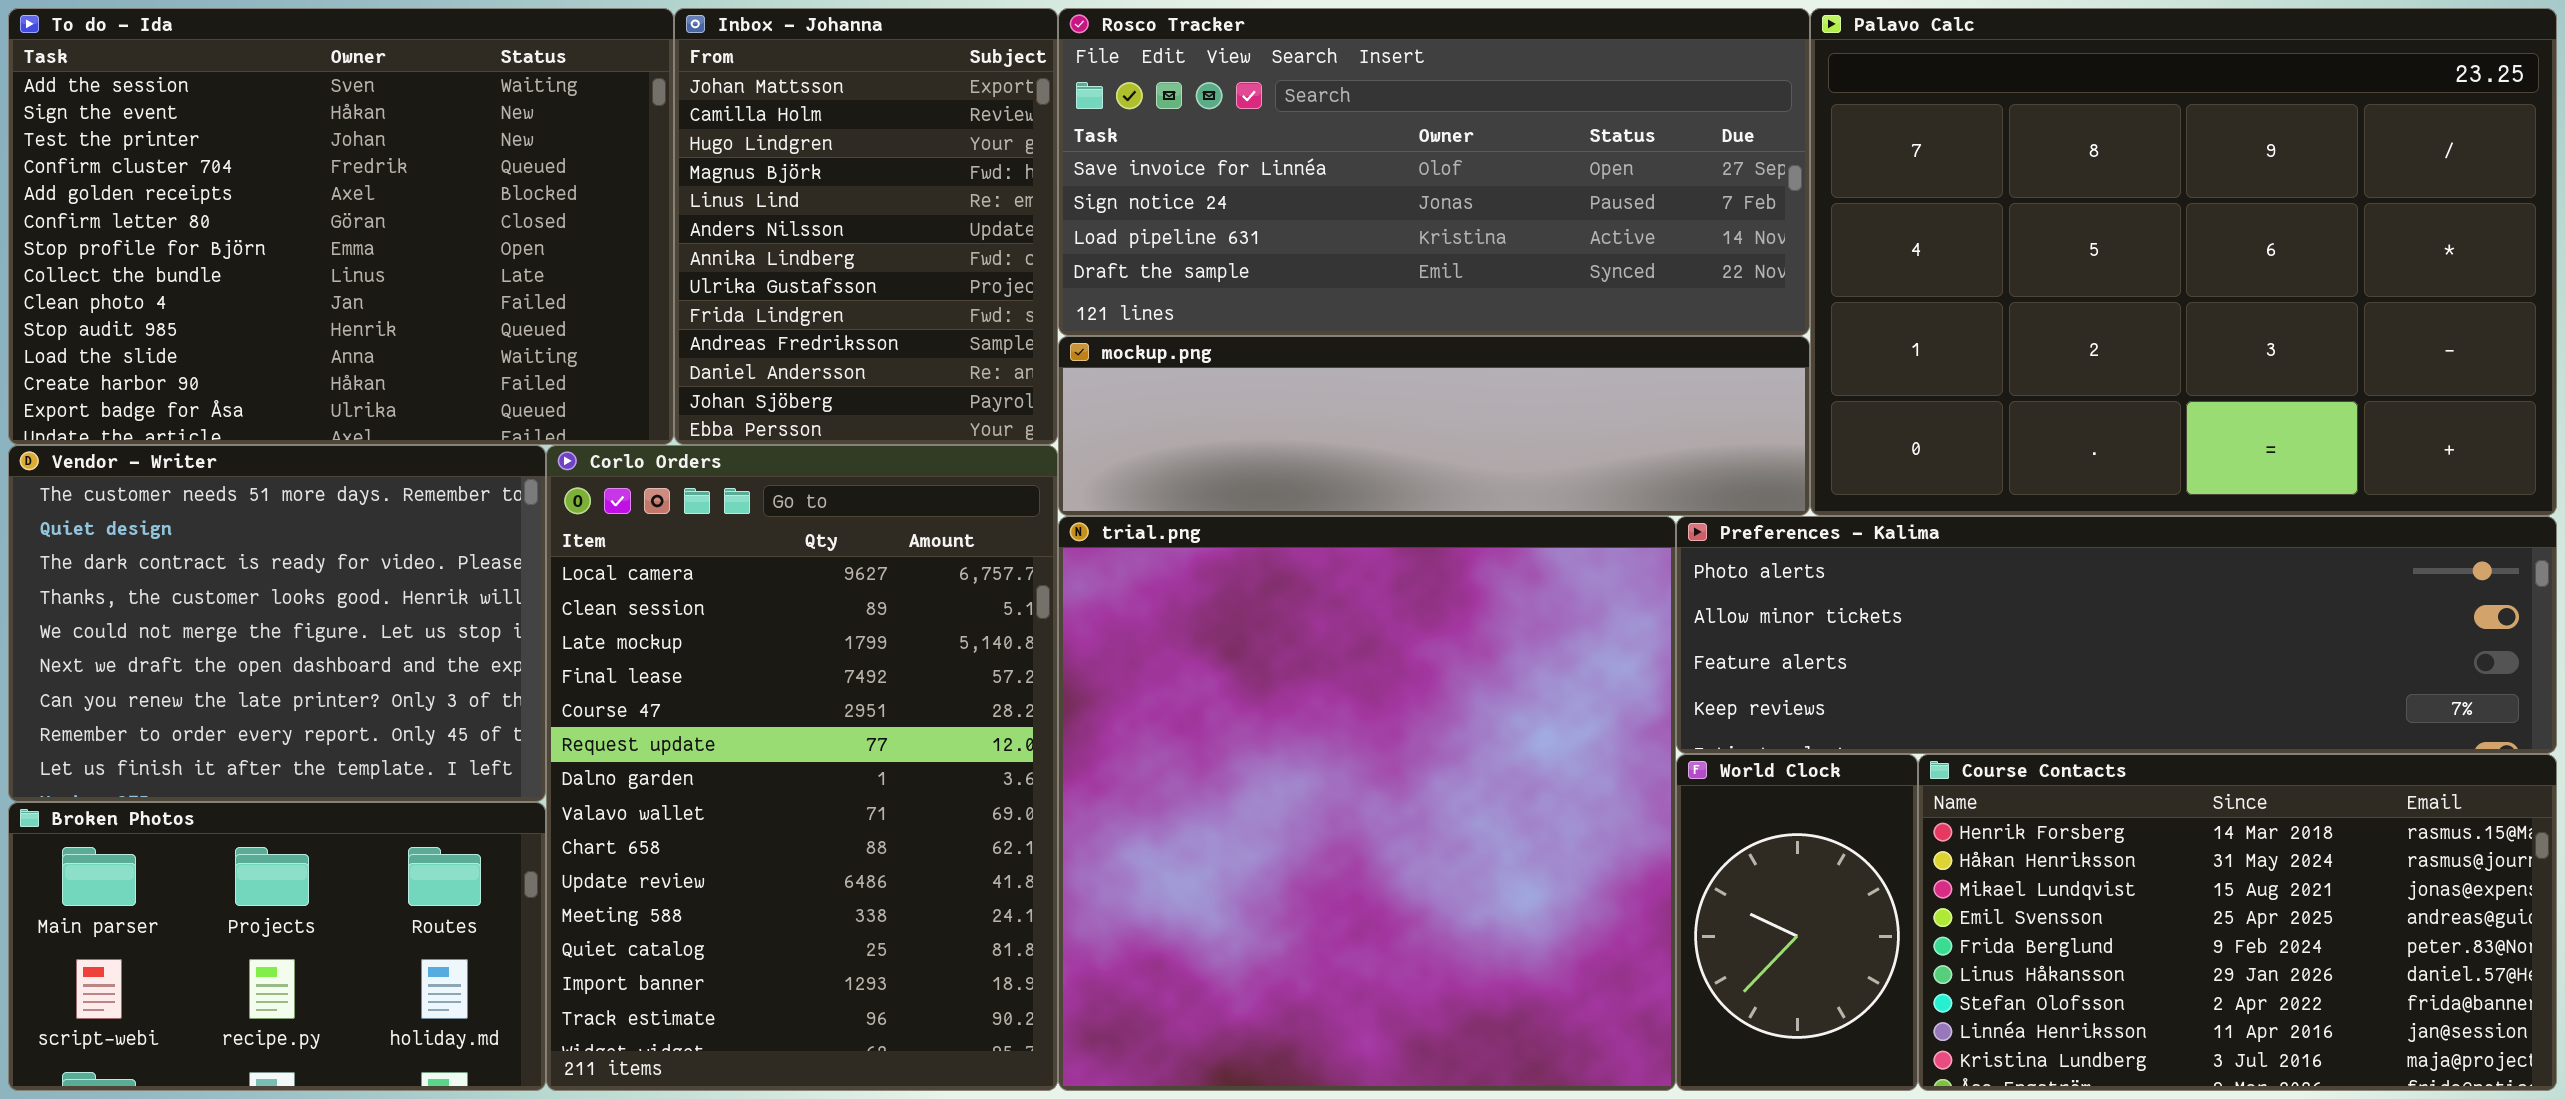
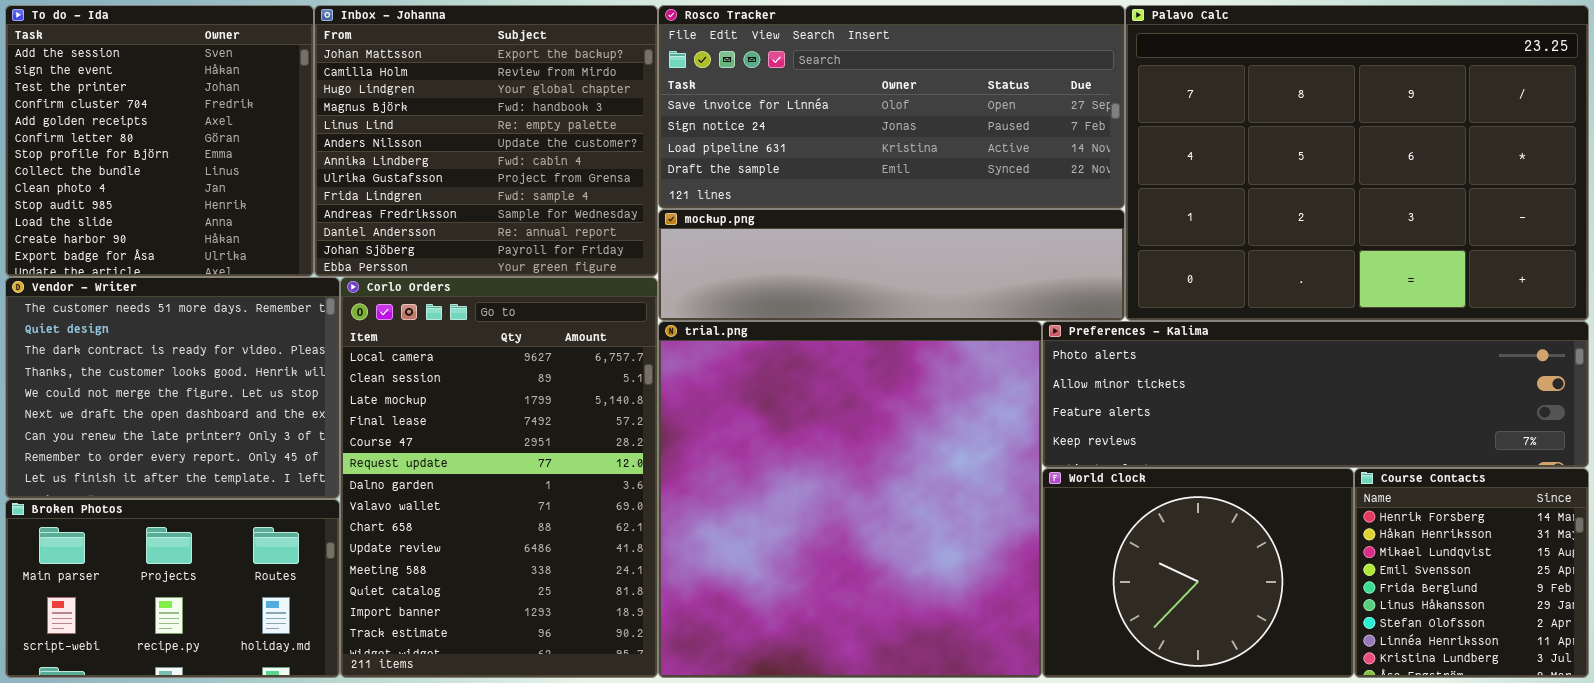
To do - Ida: [8,8,674,445] -> [5,5,314,277], resized
Inbox - Johanna: [674,8,1058,445] -> [314,5,658,277], resized
World Clock: [1676,754,1918,1091] -> [1042,468,1354,678], resized
Course Contacts: [1918,754,2557,1091] -> [1354,468,1589,678], resized

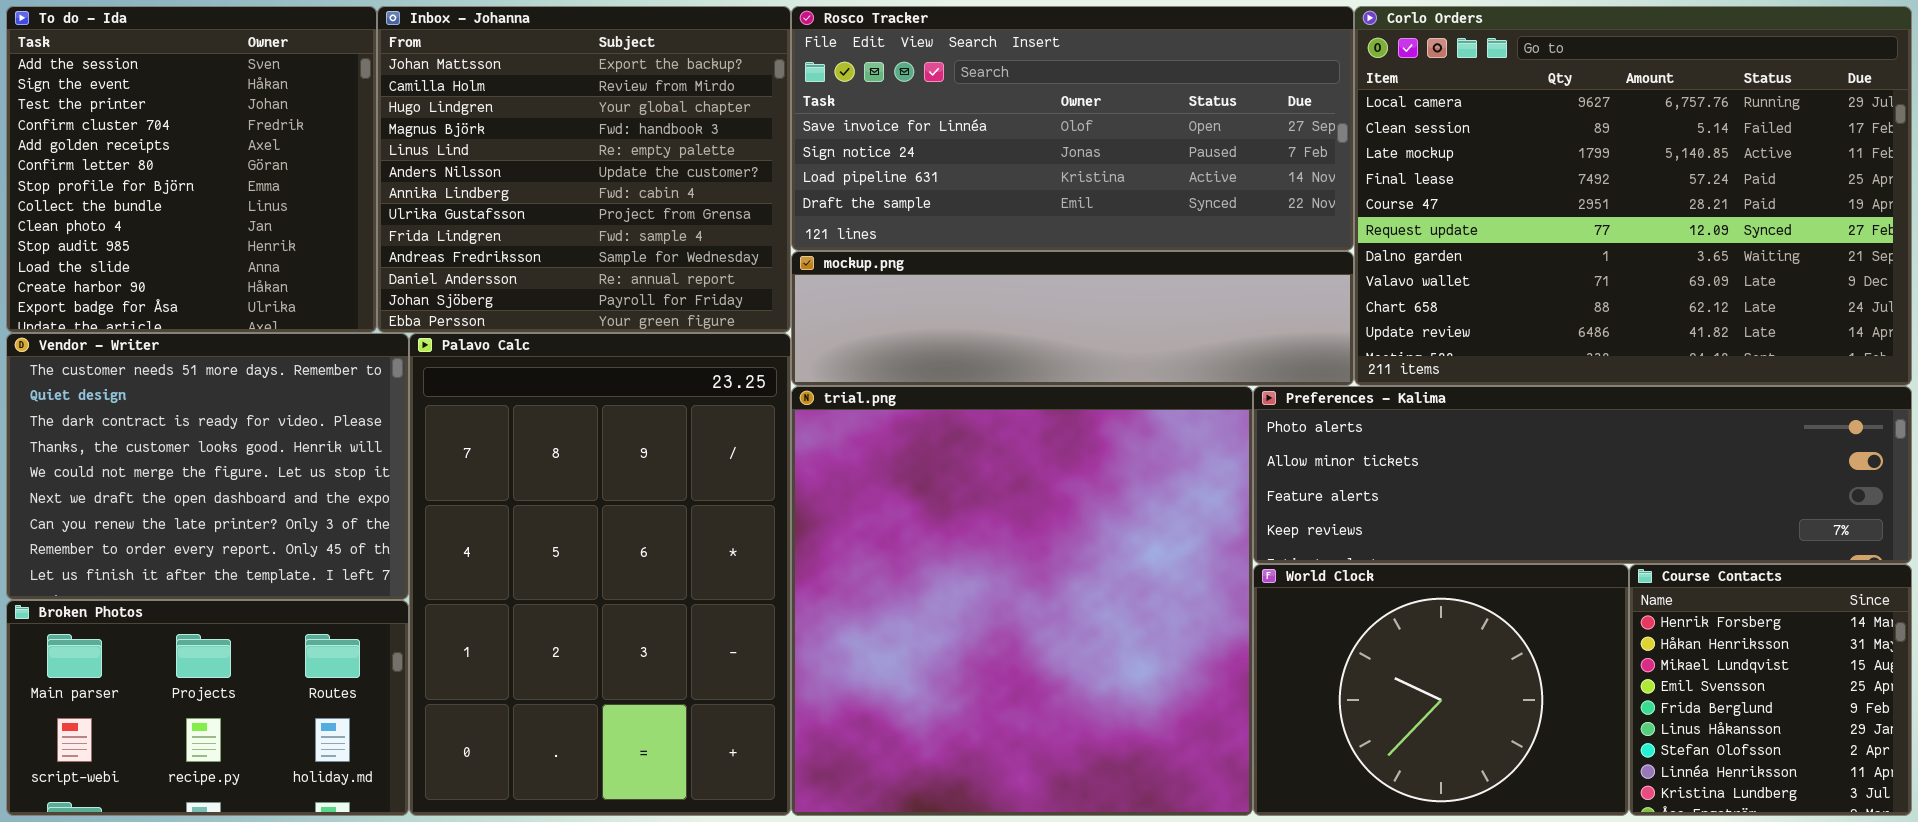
Palavo Calc: [1125,5,1589,321] -> [409,333,791,816], moved, resized
Corlo Orders: [340,277,658,678] -> [1354,6,1912,386], moved, resized

